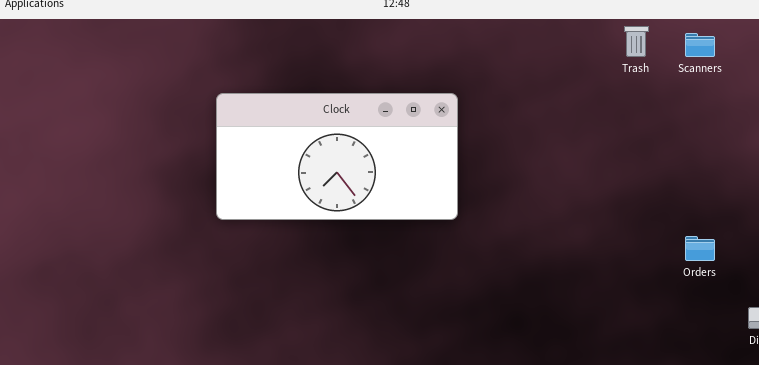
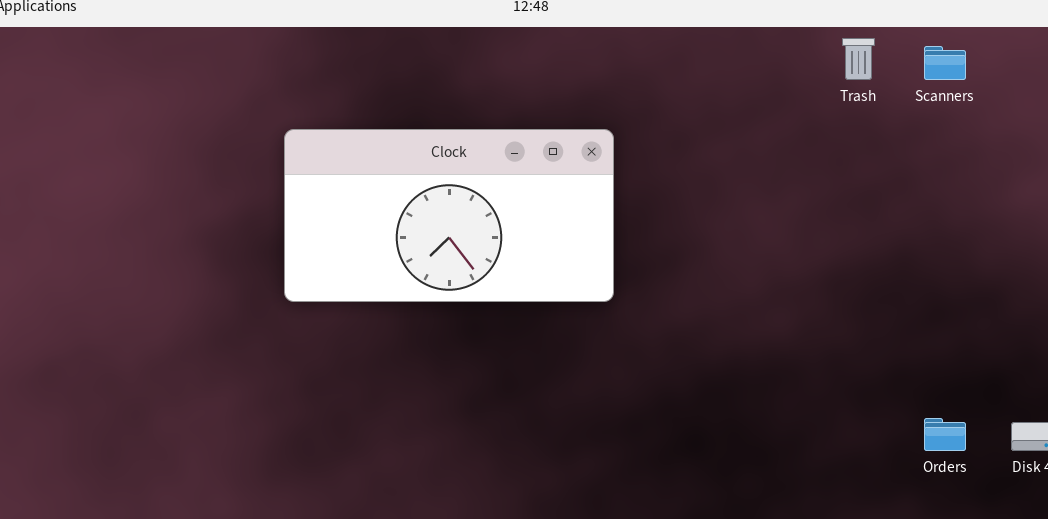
Orders: [685,236,715,261] -> [924,418,966,451], moved

